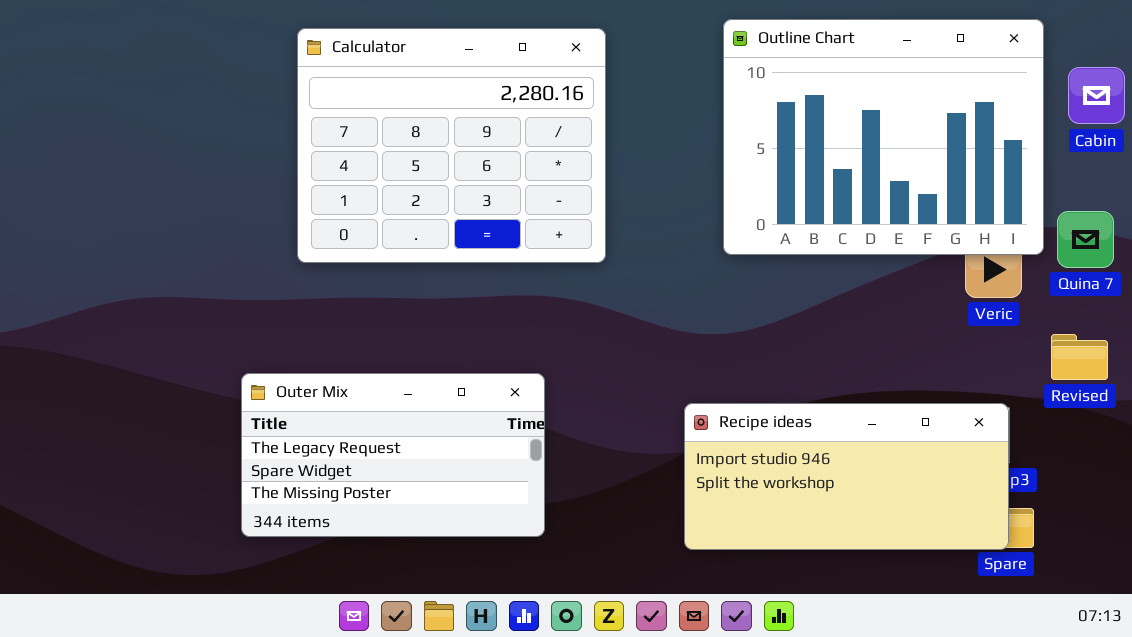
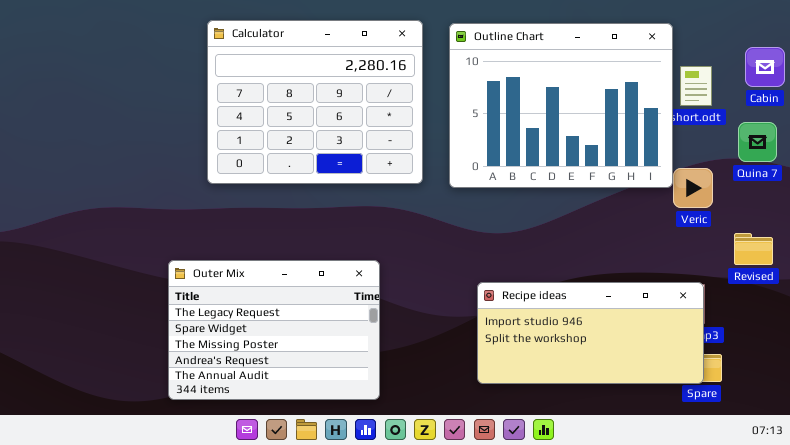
Outline Chart: [723,19,1044,255] -> [449,23,673,188], moved
Quina 7: [1057,211,1114,268] -> [738,122,777,162], moved
Outer Mix: [241,373,545,537] -> [168,260,380,400], resized

